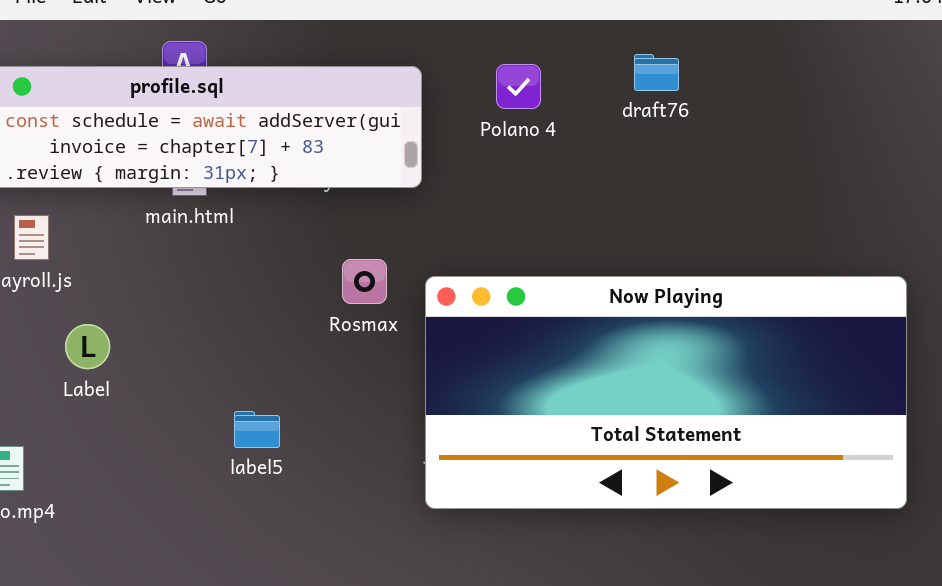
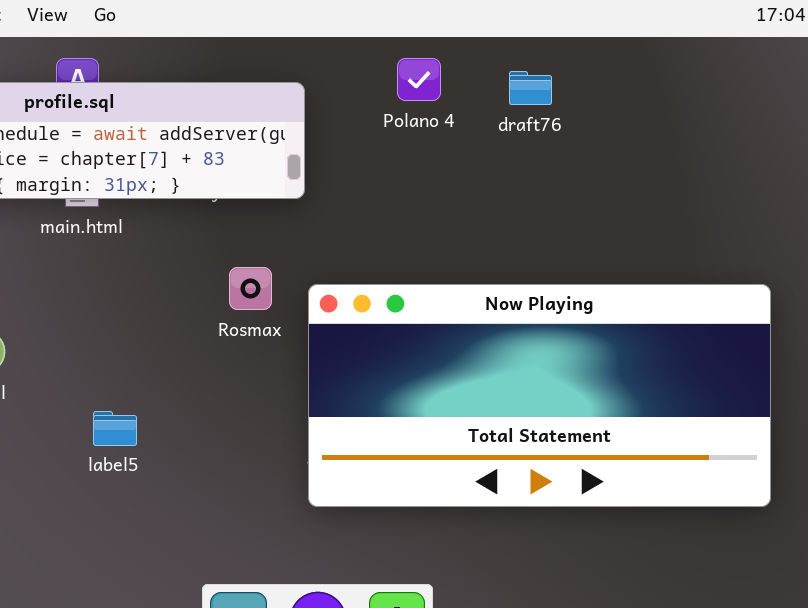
Polano 4: [496,64,541,109] -> [397,58,441,101], moved
label5: [234,411,280,448] -> [93,411,137,446], moved

